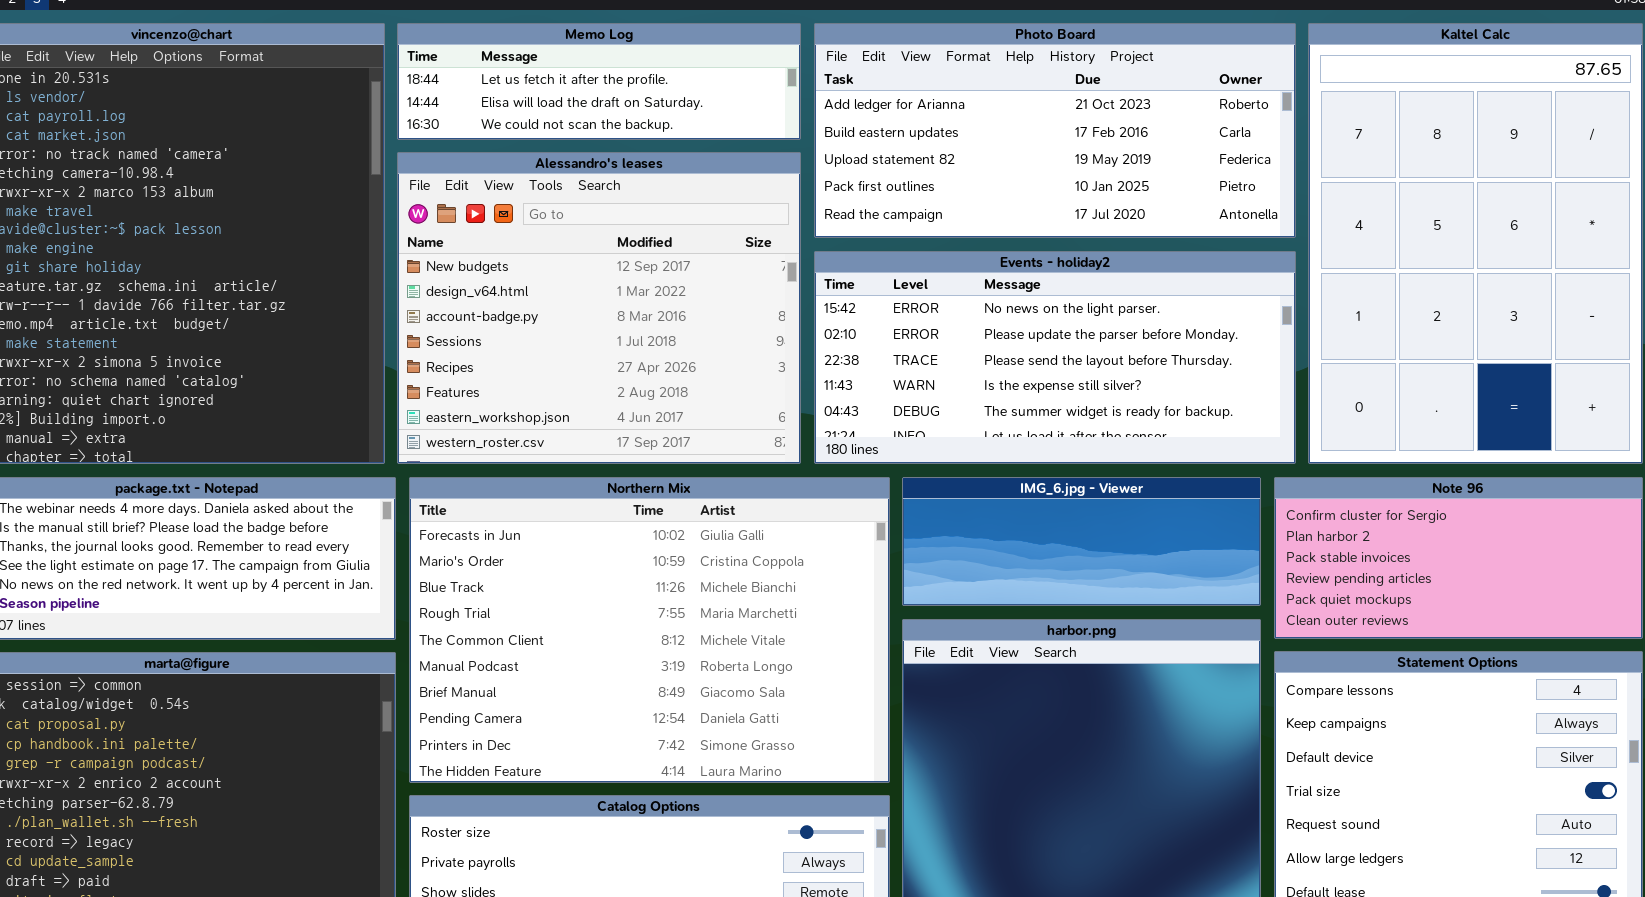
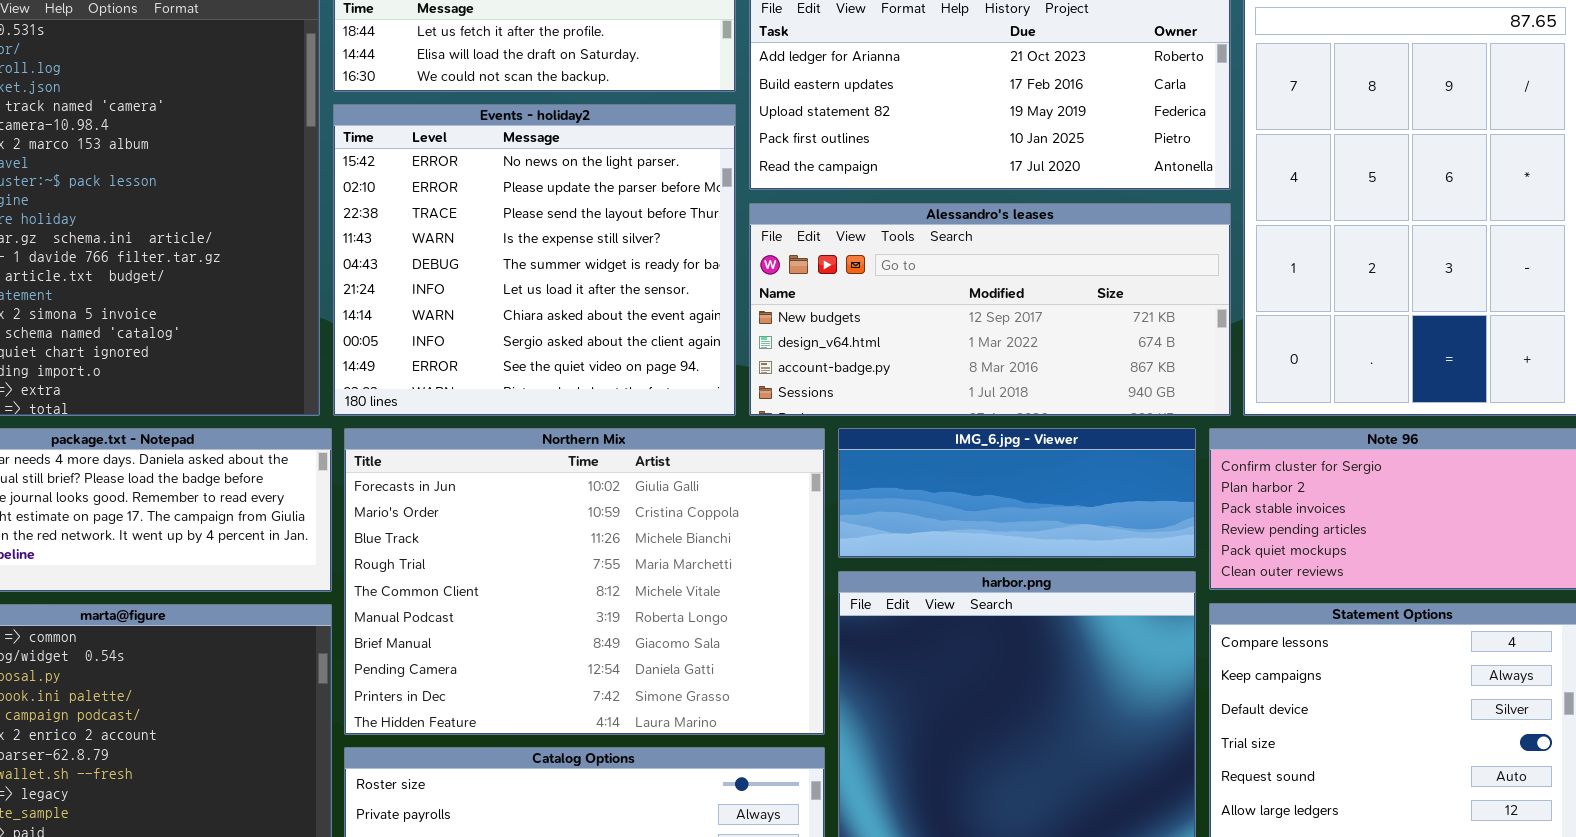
Alessandro's leases: [397,152,801,464] -> [749,203,1231,416], moved, resized
Events - holiday2: [814,251,1296,464] -> [333,104,736,416], moved, resized

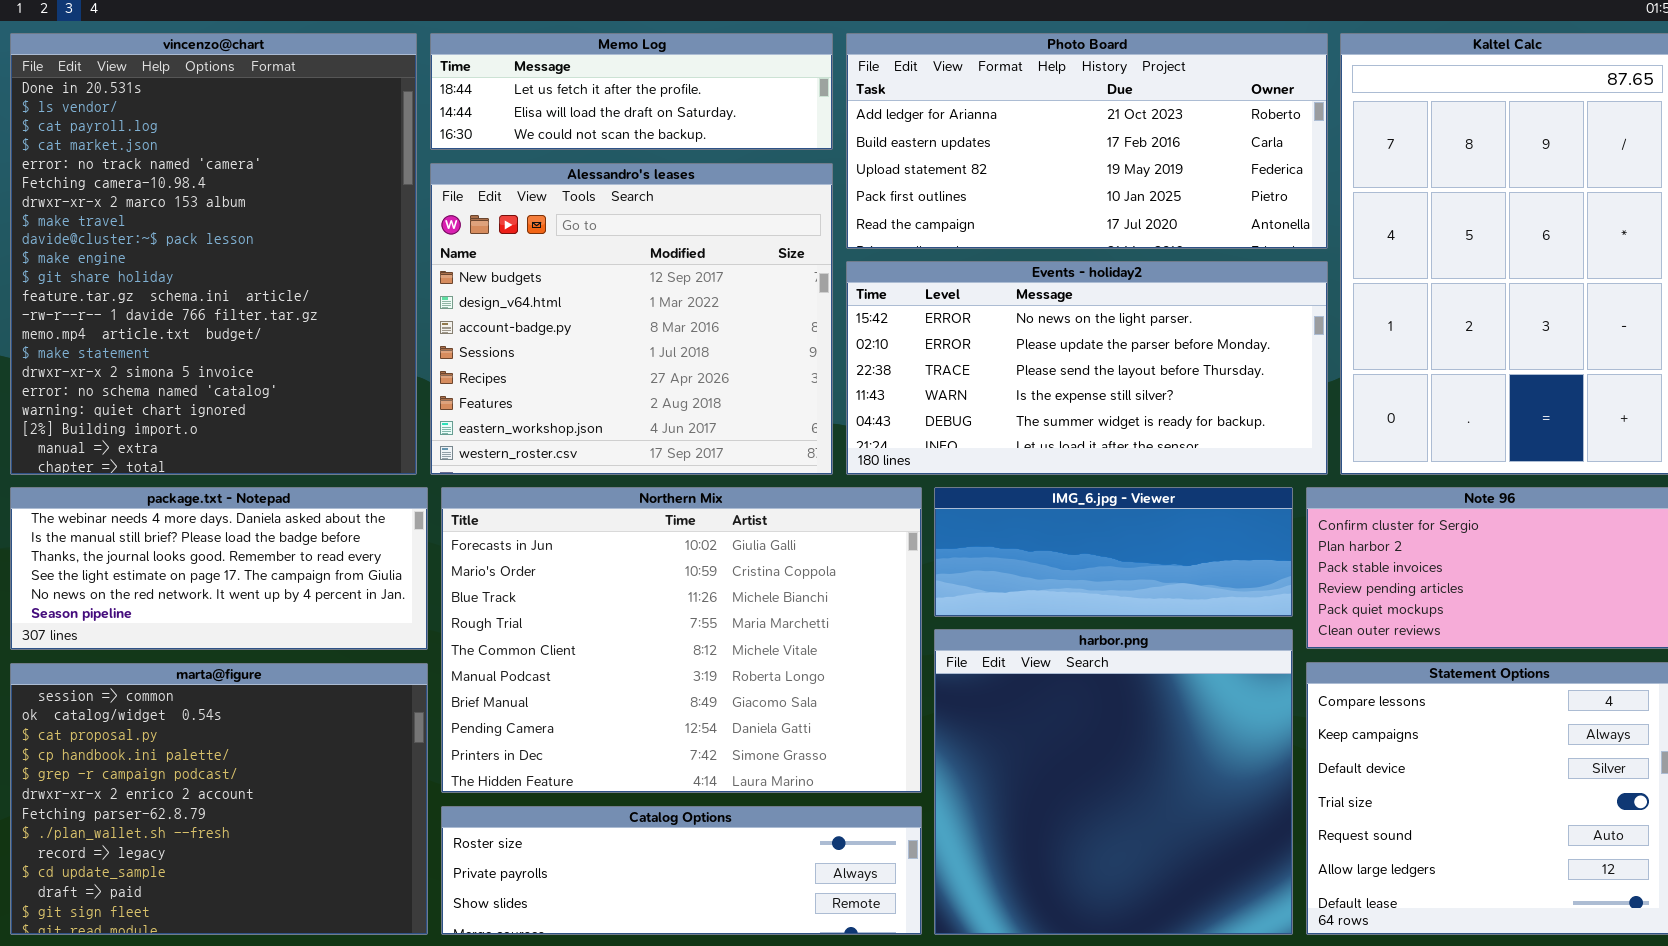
Events - holiday2: [333,104,736,416] -> [846,261,1328,475], moved, resized
Alessandro's leases: [749,203,1231,416] -> [430,163,833,475], moved, resized

